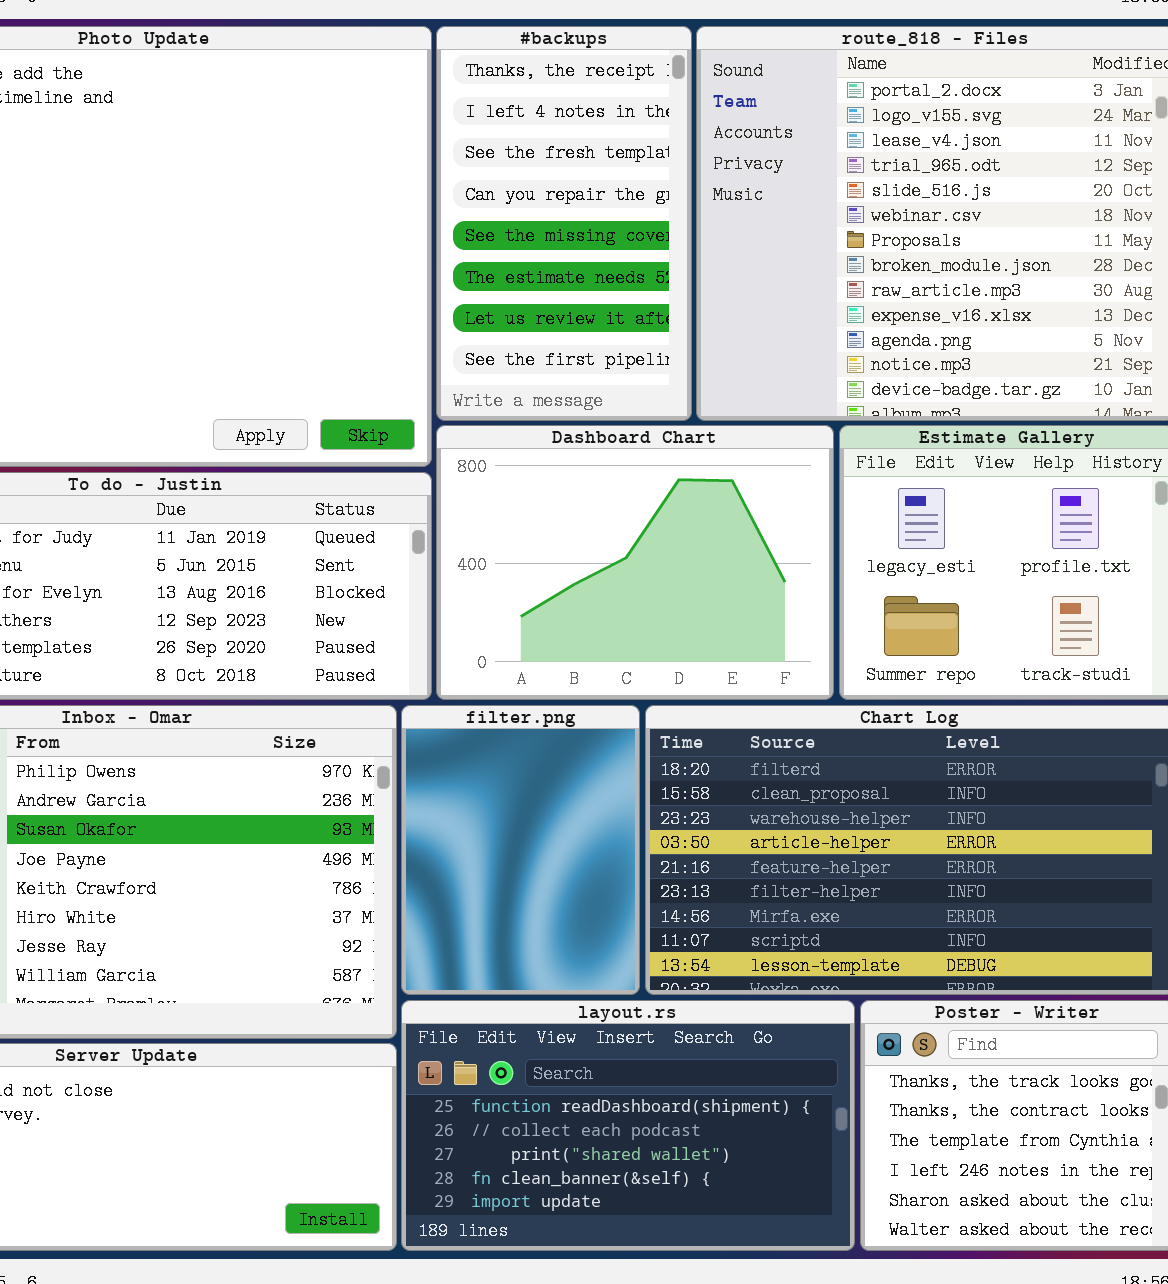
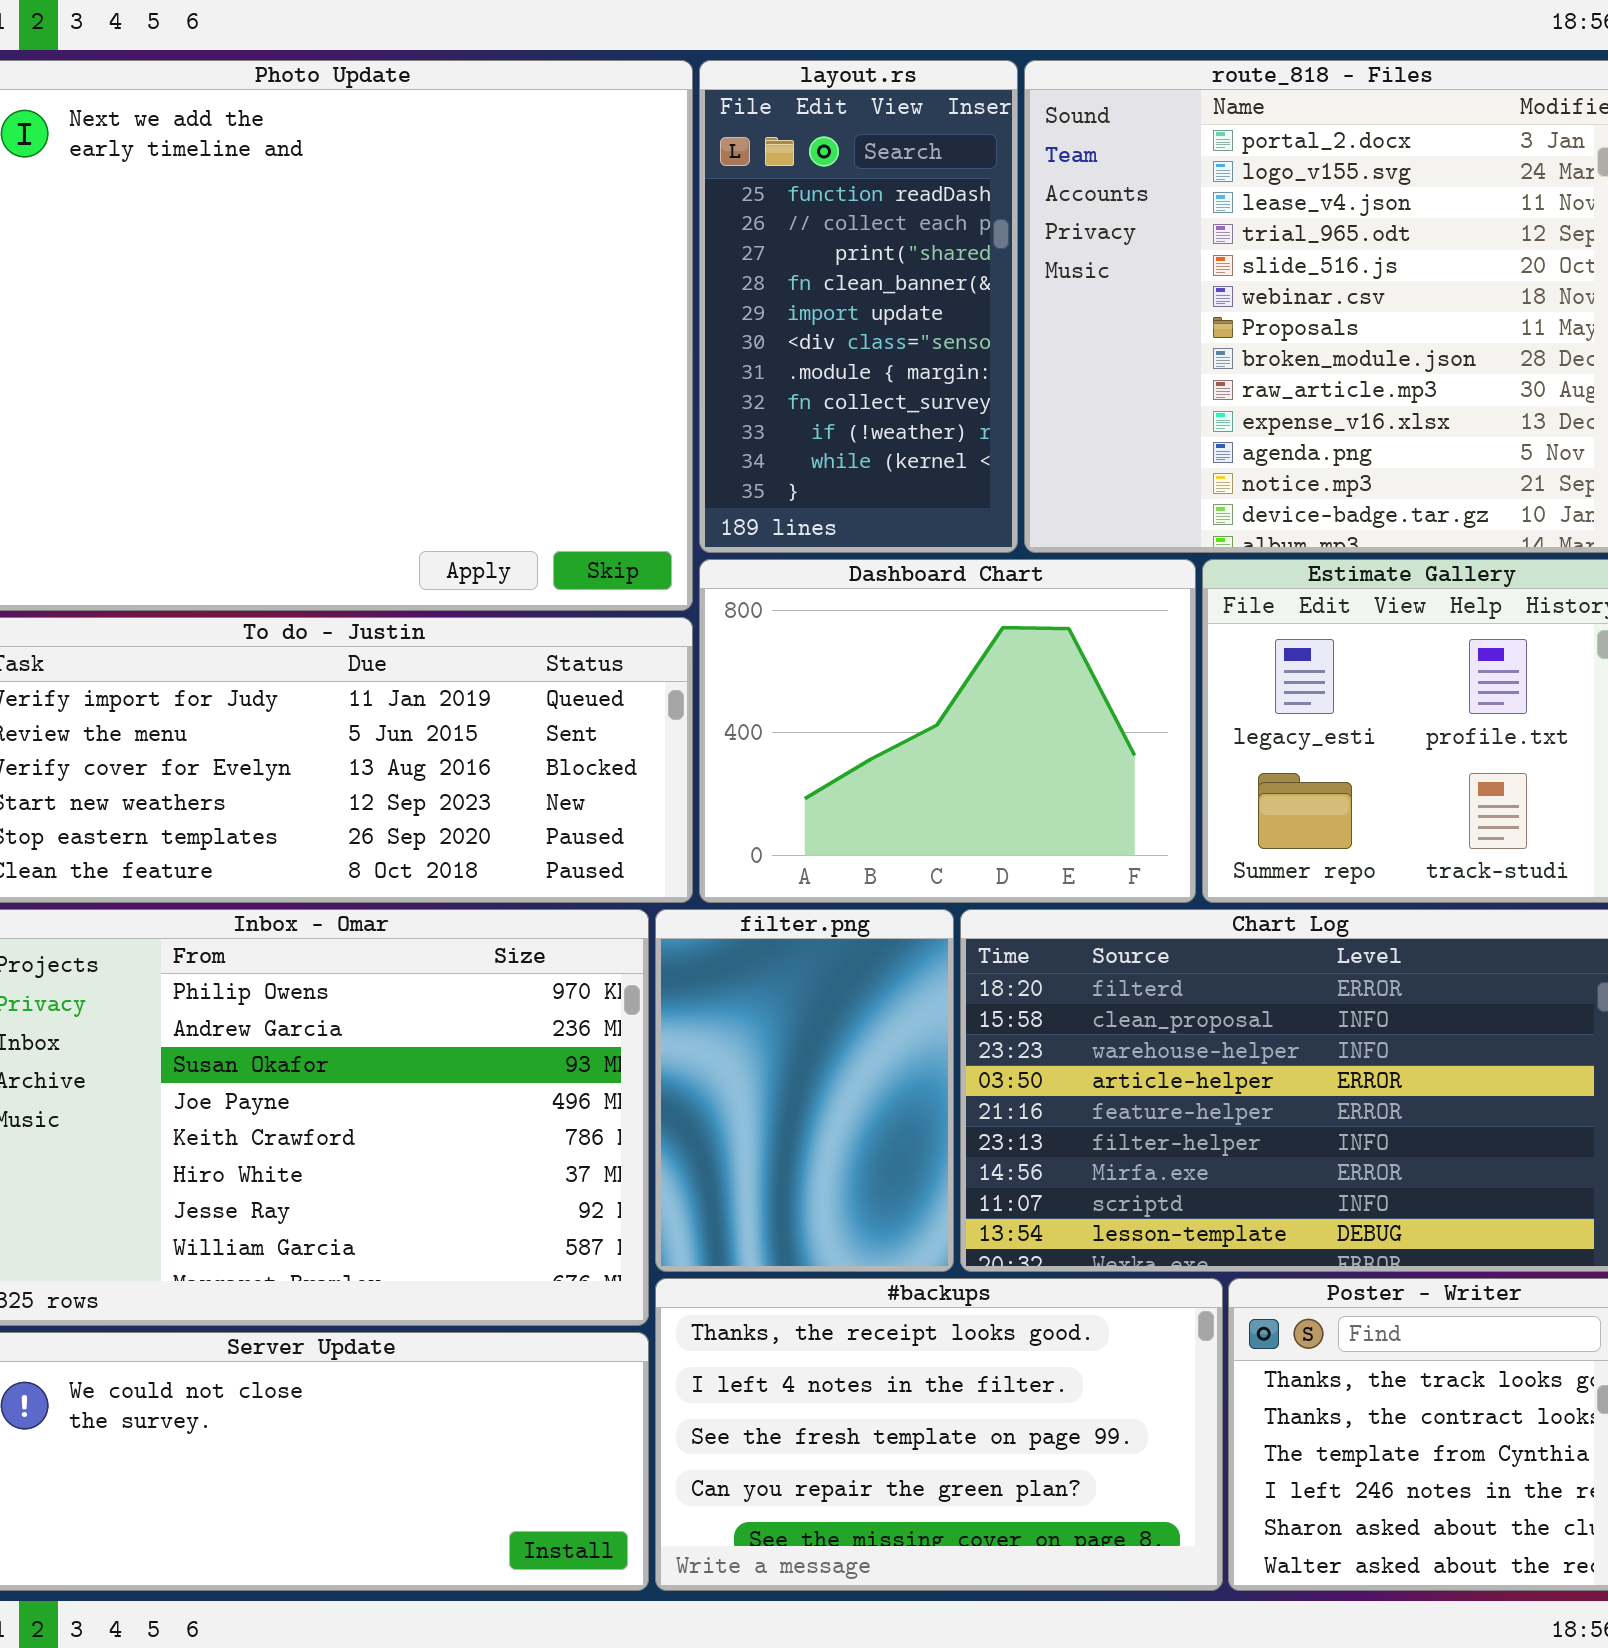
#backups: [436,26,692,421] -> [655,1278,1223,1591], moved, resized
layout.rs: [401,1000,855,1251] -> [699,60,1018,553], moved, resized

